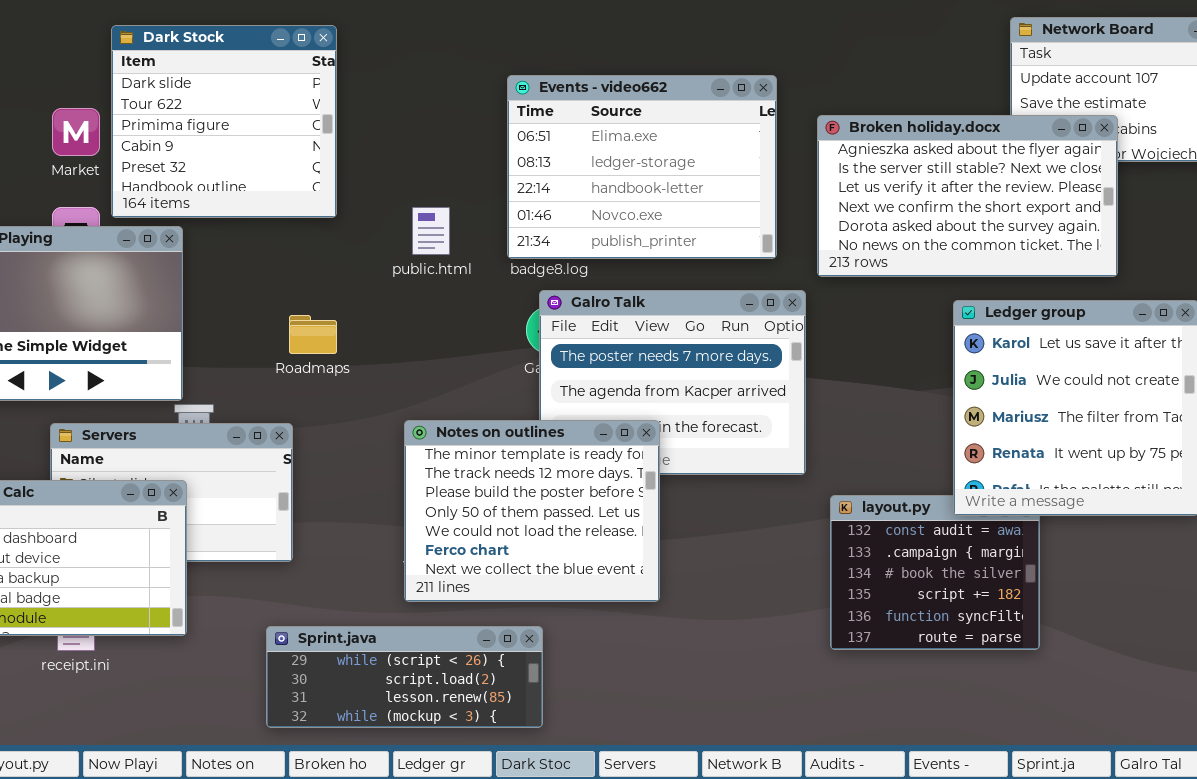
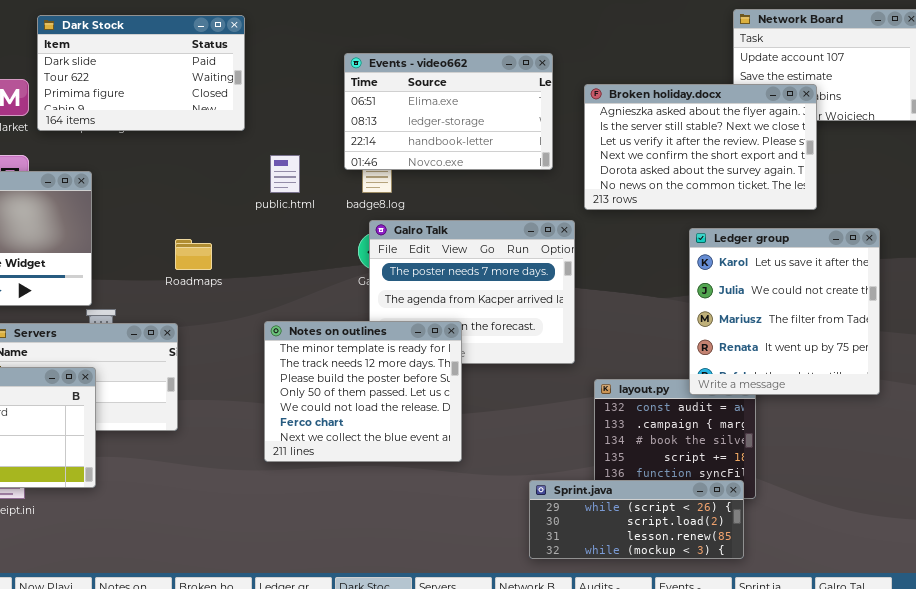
Dark Stock: [111,25,337,218] -> [37,15,245,131], resized
Events - video662: [507,75,777,259] -> [344,53,553,170], resized
Sprint.java: [266,626,543,728] -> [529,480,744,559], moved

